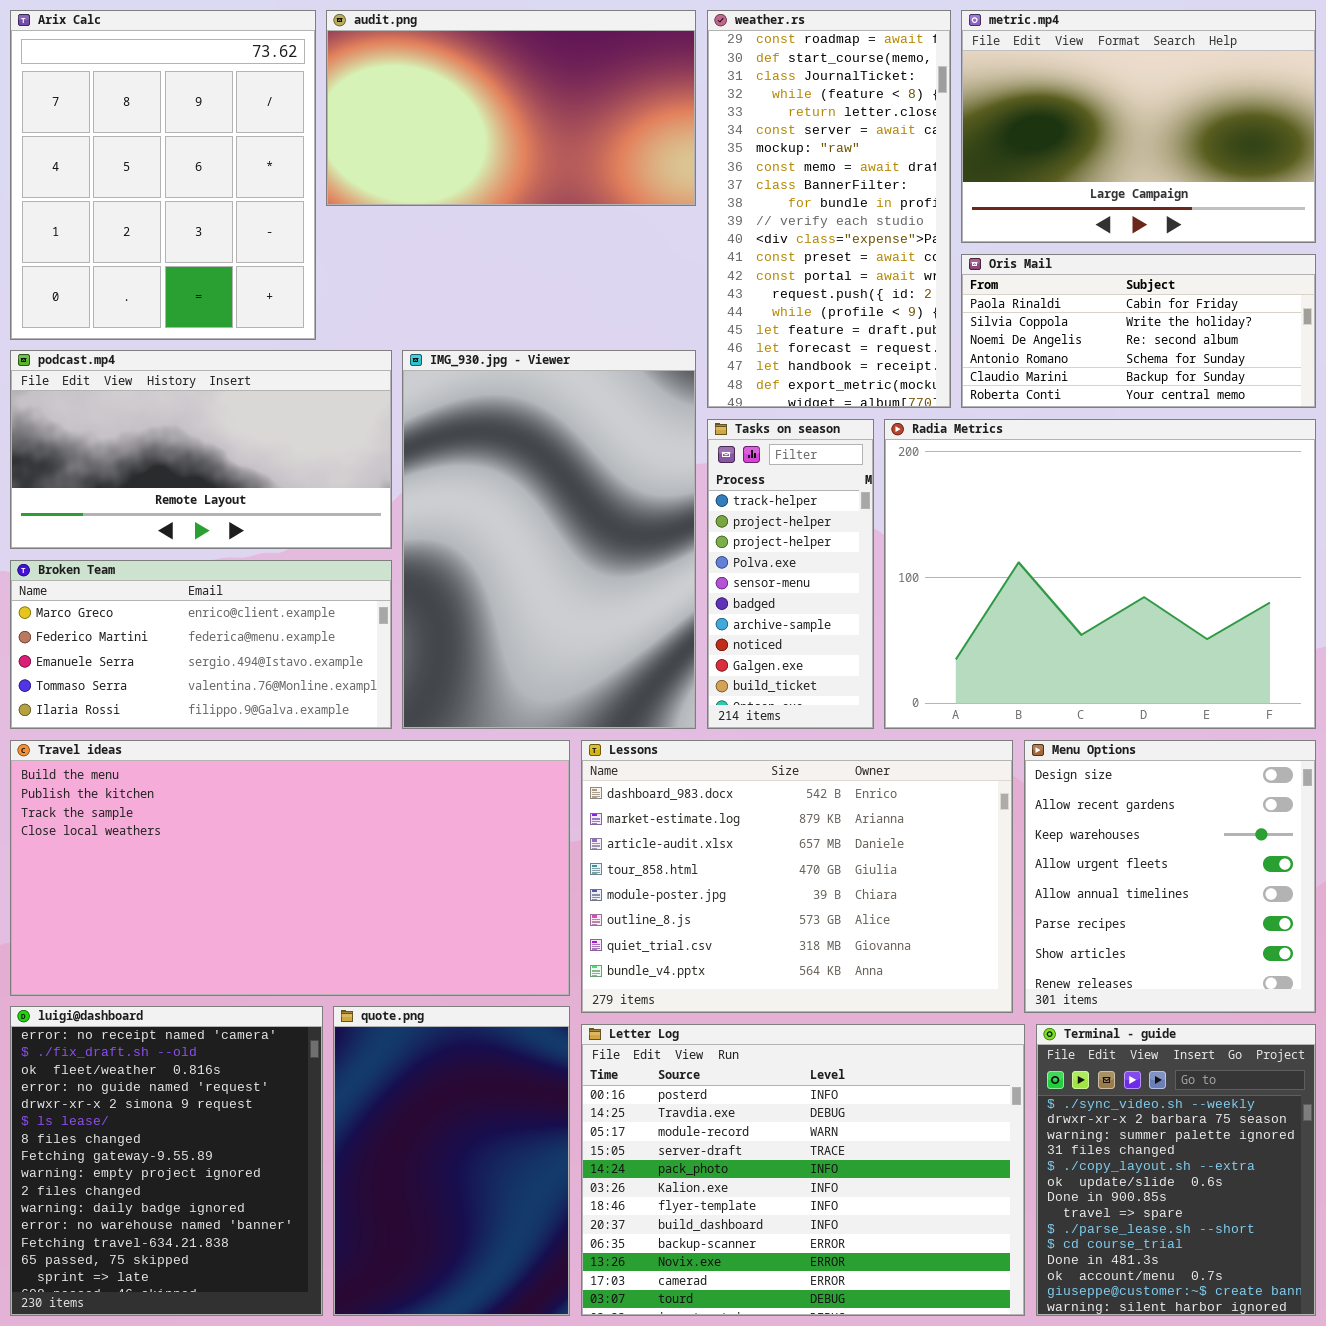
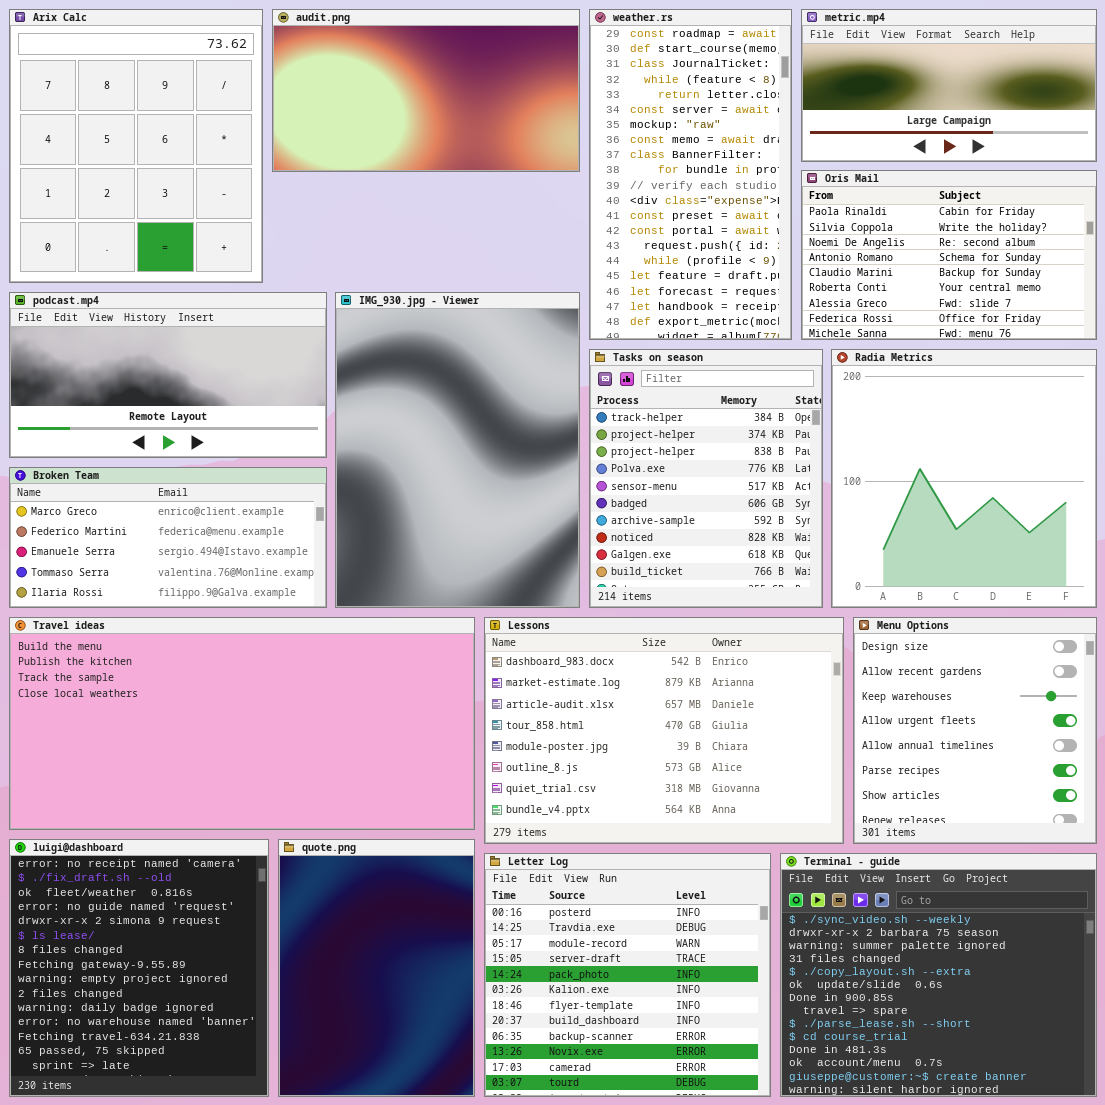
metric.mp4: [961,10,1316,243] -> [801,9,1097,162], resized
Oris Mail: [961,254,1316,408] -> [801,170,1097,340], resized
Tasks on season: [707,419,874,729] -> [589,349,823,608], resized
Radia Metrics: [884,419,1316,729] -> [831,349,1097,608], resized
Letter Log: [581,1024,1025,1316] -> [484,853,771,1097], resized
Terminal - guide: [1036,1024,1316,1316] -> [780,853,1097,1097], resized

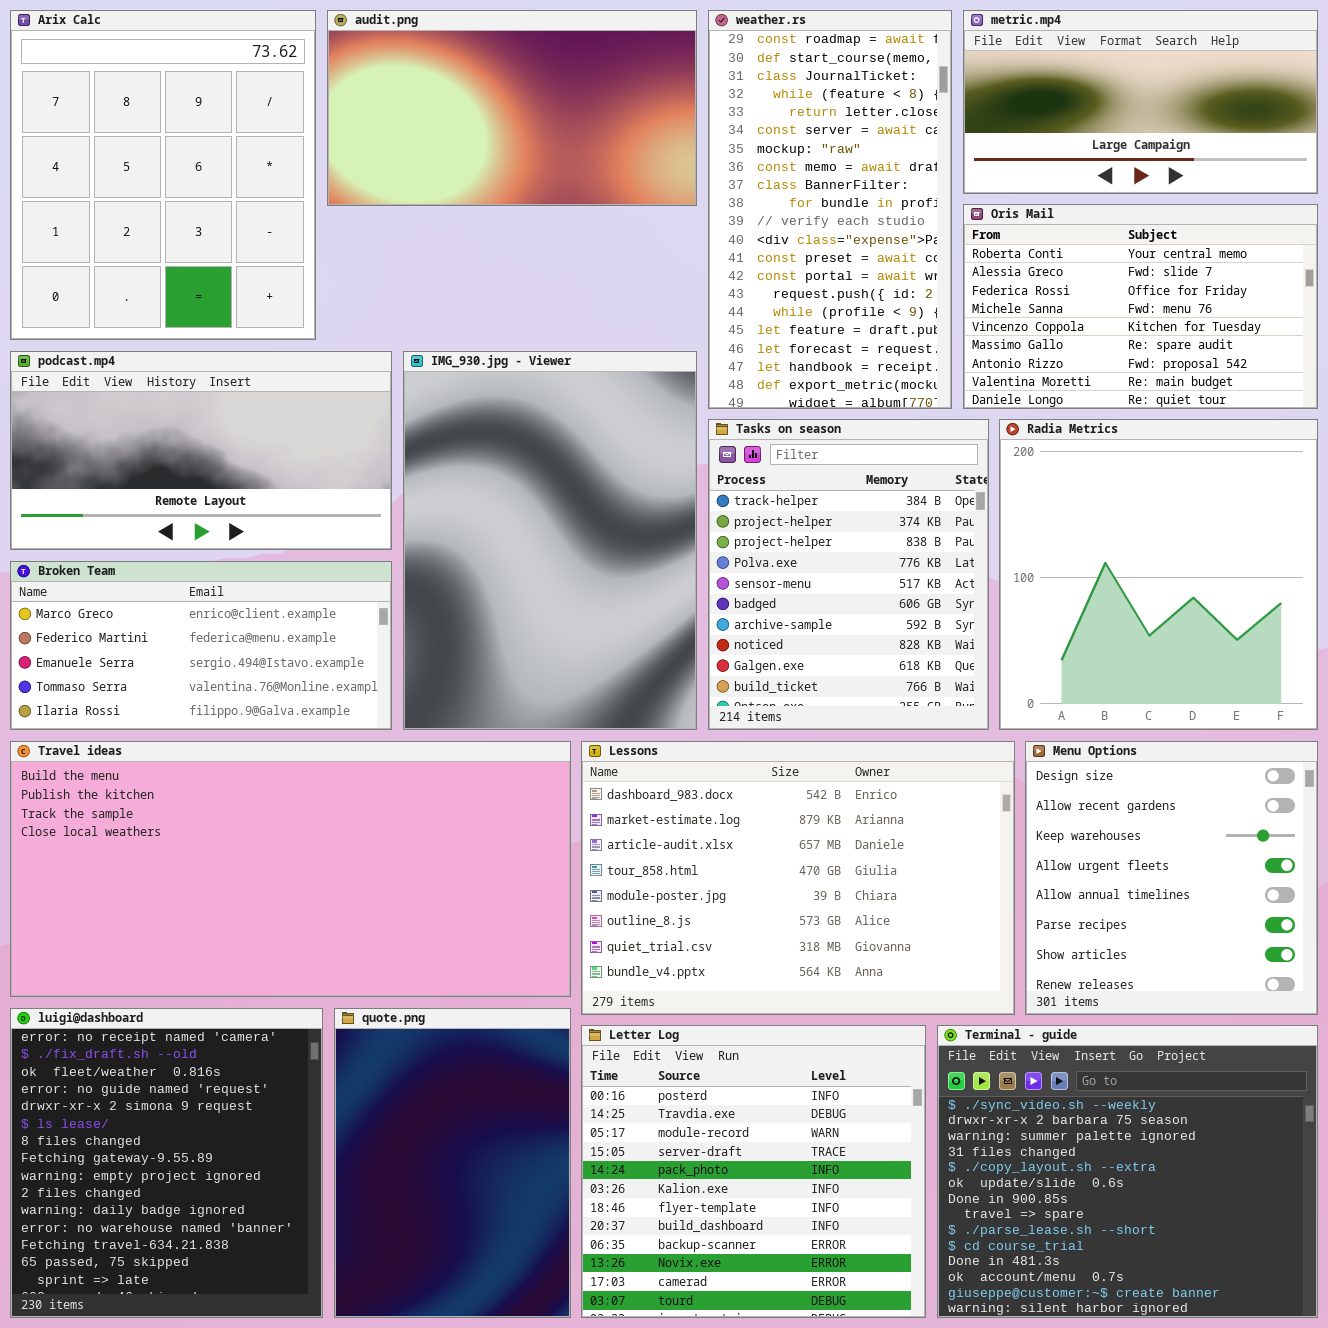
Oris Mail: [801,170,1097,340] -> [963,204,1318,409], scrolled down 5 rows

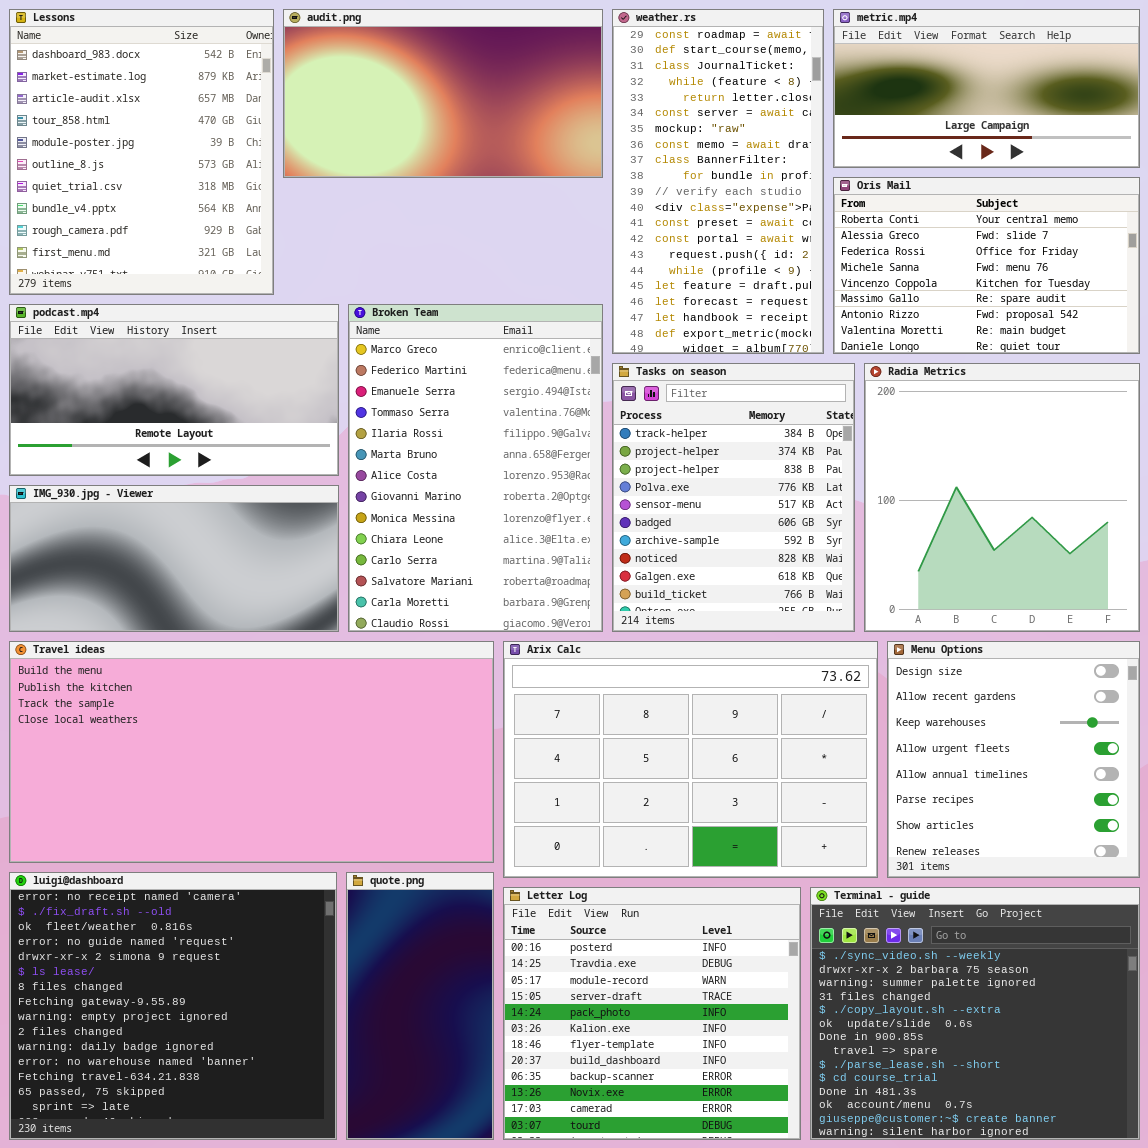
Arix Calc: [10,10,316,340] -> [503,641,878,878], moved, resized
IMG_930.jpg - Viewer: [403,351,697,730] -> [9,485,339,632], moved, resized
Broken Team: [10,561,392,730] -> [348,304,603,632], moved, resized
Lessons: [581,741,1015,1015] -> [9,9,274,295], moved, resized
luigi@dashboard: [10,1008,323,1318] -> [9,872,337,1140], resized
quote.png: [334,1008,571,1318] -> [346,872,494,1140], resized

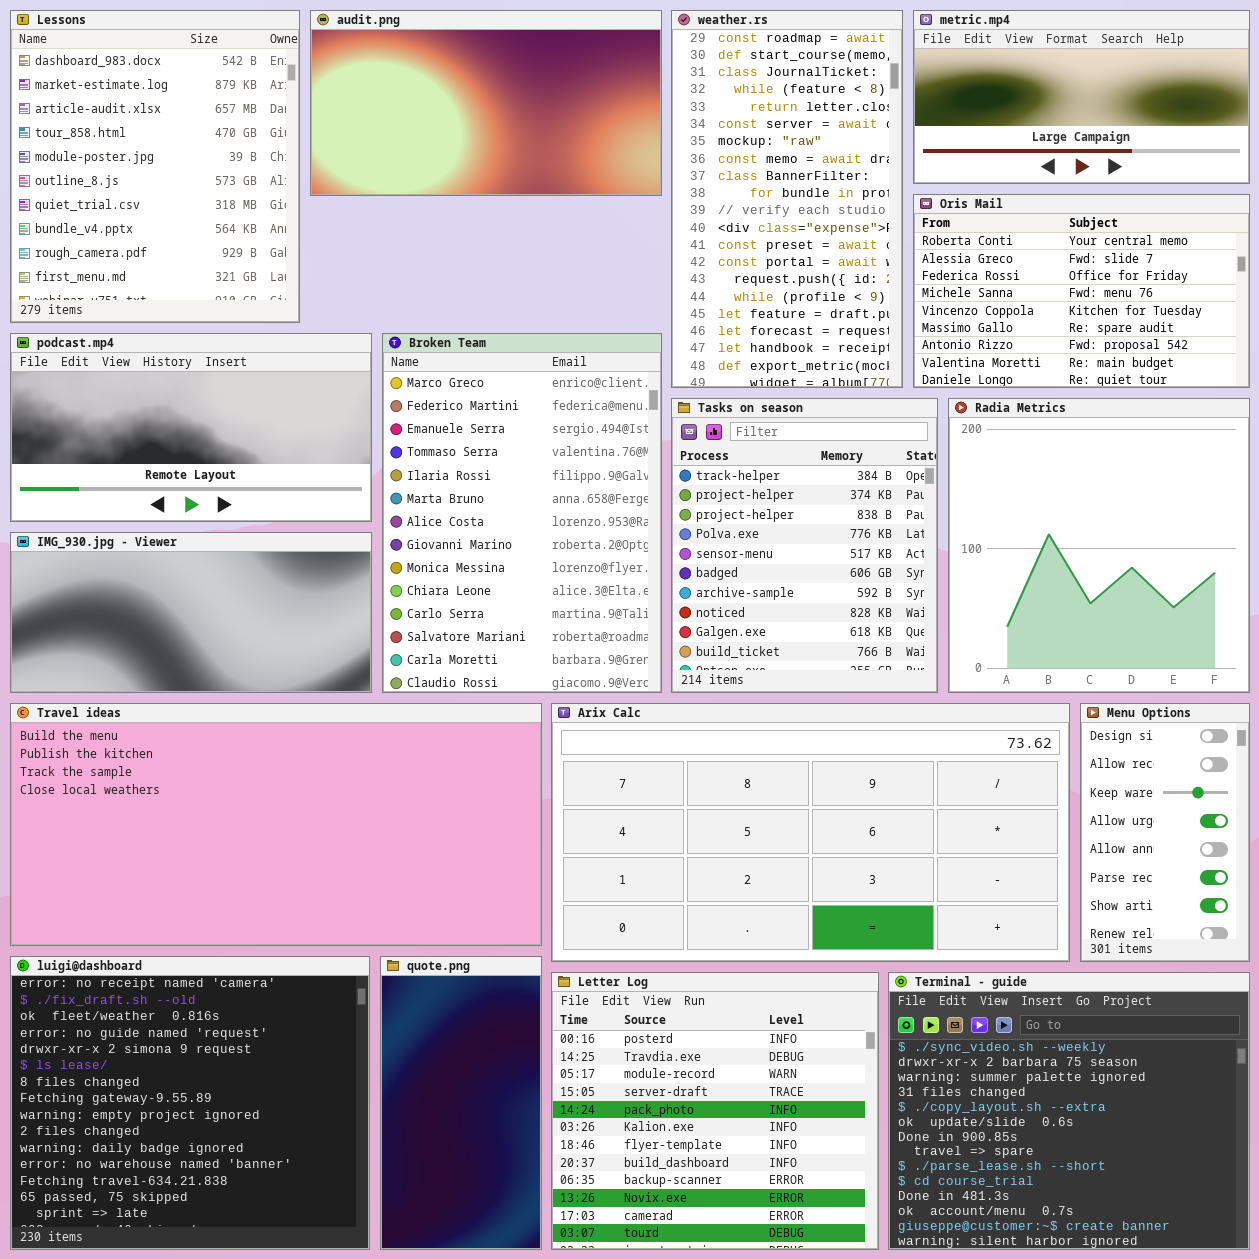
Arix Calc: [503,641,878,878] -> [551,703,1070,962], resized
Menu Options: [887,641,1140,878] -> [1080,703,1250,962], resized

